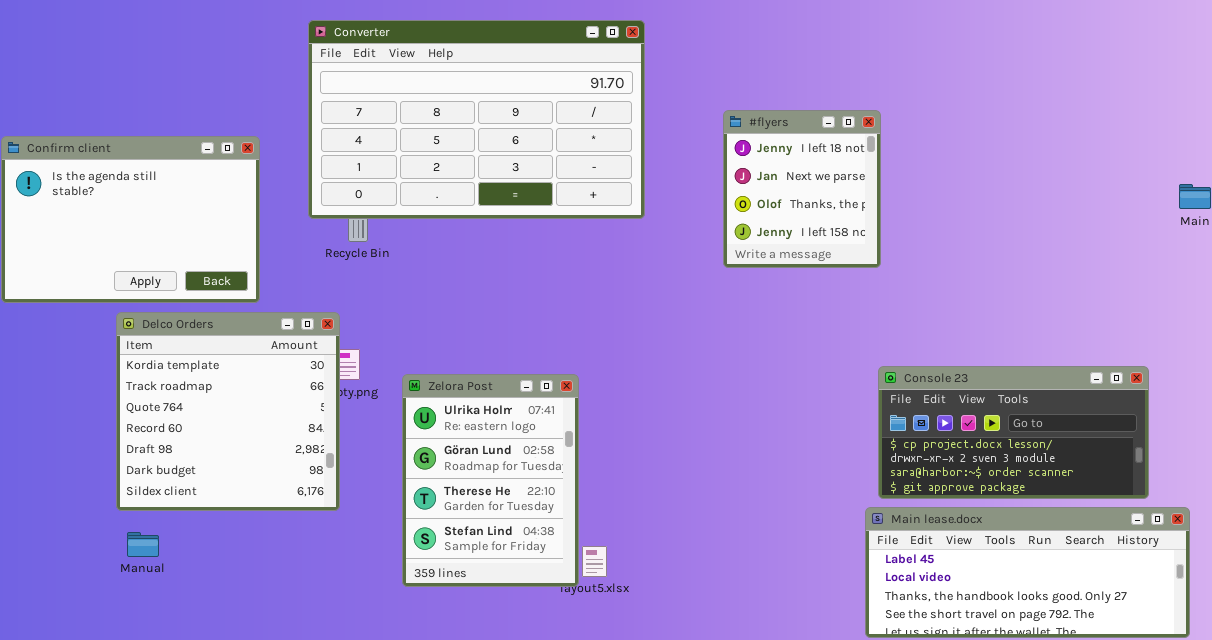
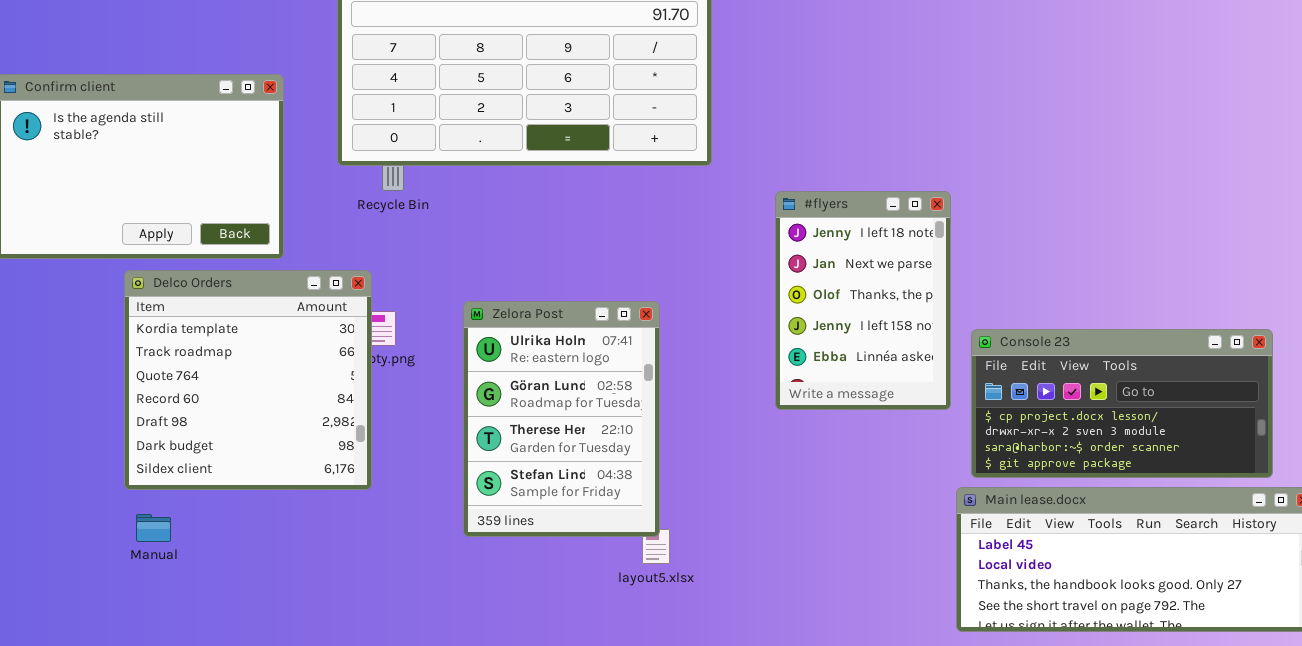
#flyers: [723,110,881,268] -> [775,191,951,410], moved, resized
Zelora Post: [402,374,579,587] -> [463,301,660,537], moved

